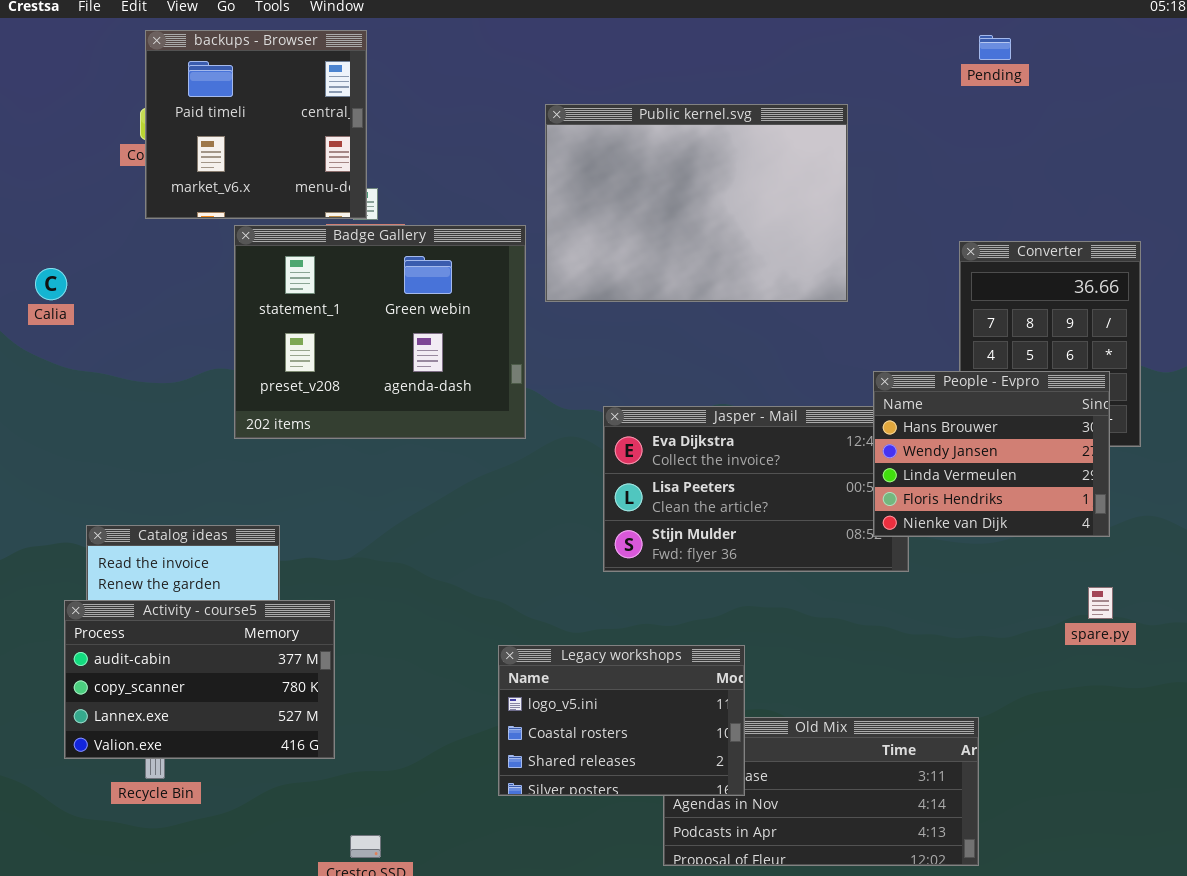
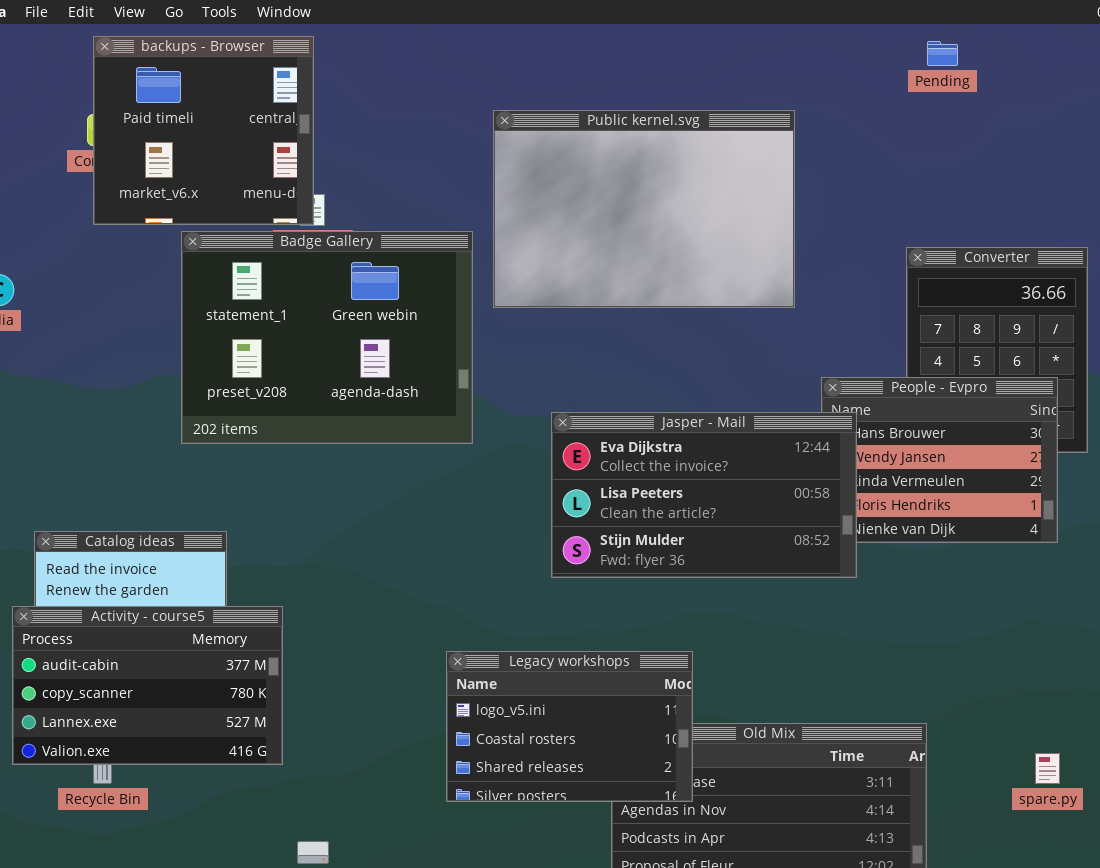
Jasper - Mail: [603,406,909,572] -> [551,412,857,578], raised
spare.py: [1088,587,1113,619] -> [1035,753,1060,784], moved

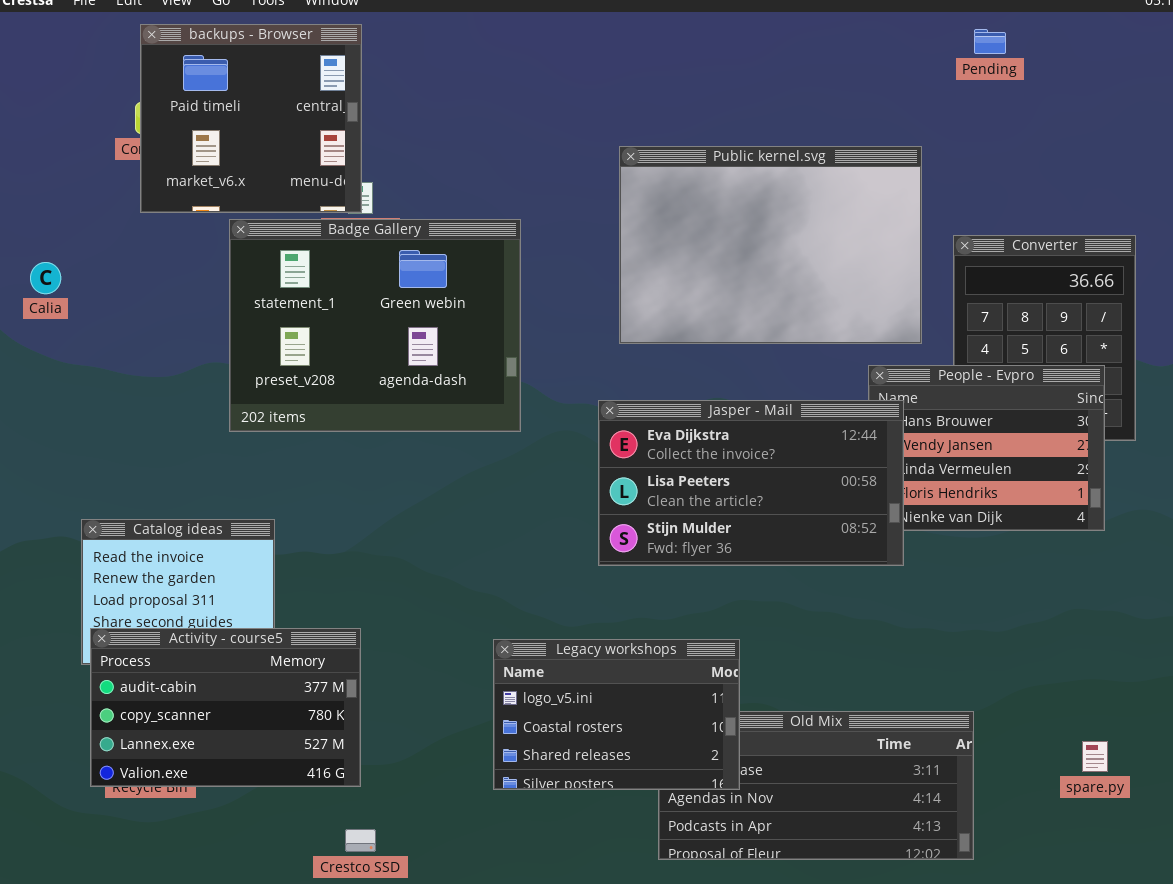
Public kernel.svg: [493,110,795,308] -> [619,146,922,344], moved
Activity - course5: [12,606,283,765] -> [90,628,361,787], moved

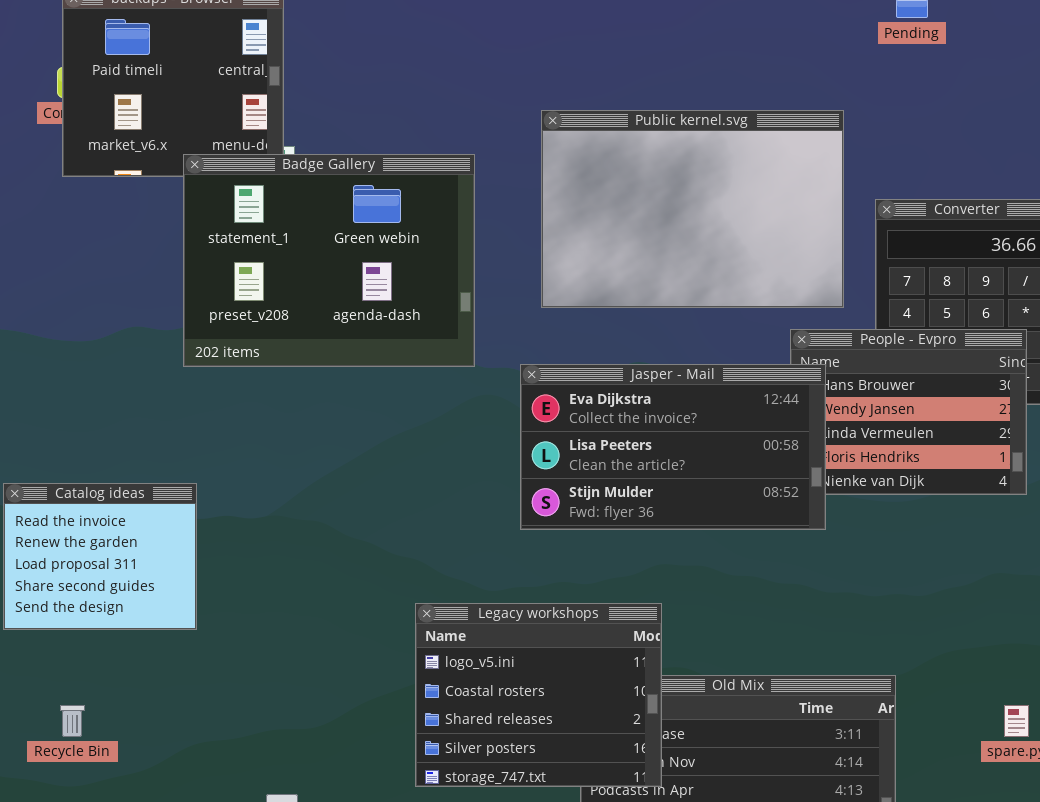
Badge Gallery: [229,219,521,432] -> [183,154,475,367], moved
Activity - course5: [90,628,361,787] -> none, closed
Legacy workshops: [493,639,740,790] -> [415,603,662,787], resized

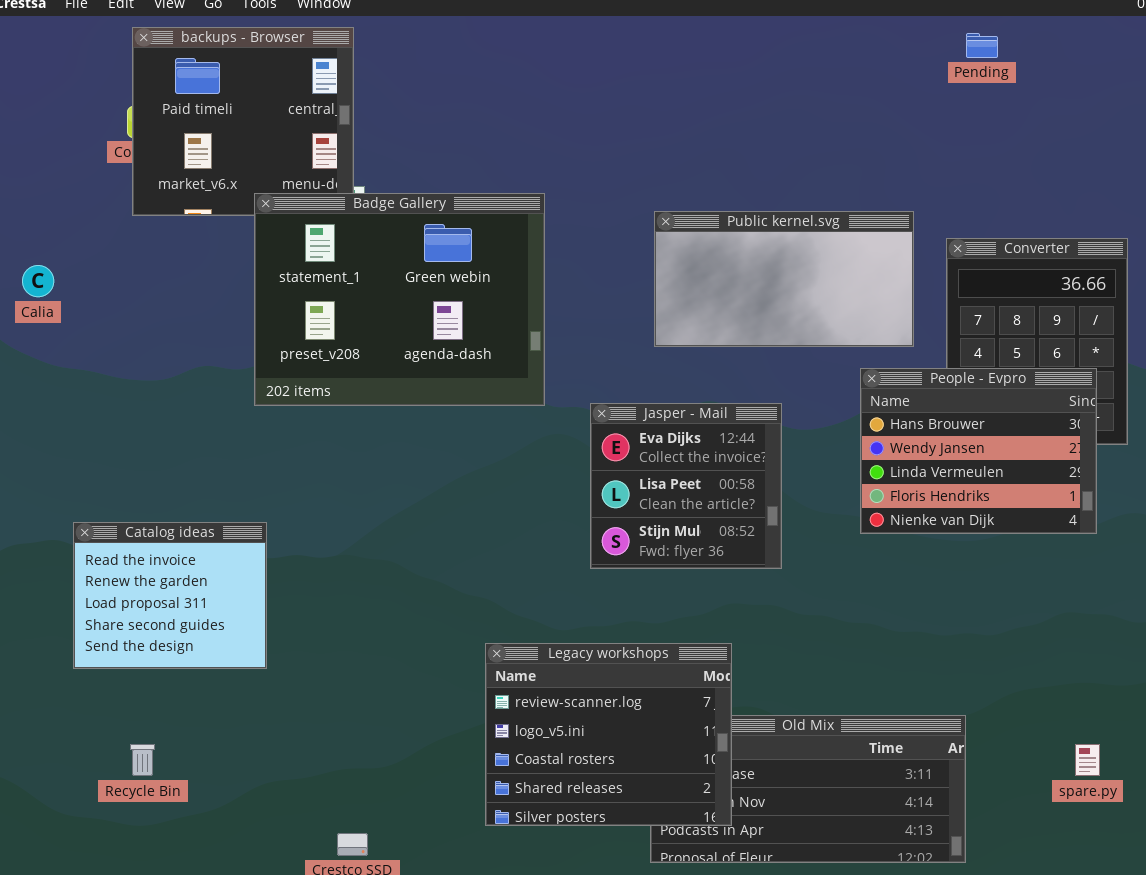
Public kernel.svg: [541,110,844,308] -> [654,211,914,347], resized
Jasper - Mail: [520,364,826,530] -> [590,403,782,569], resized
Legacy workshops: [415,603,662,787] -> [485,643,732,826], scrolled up 1 row

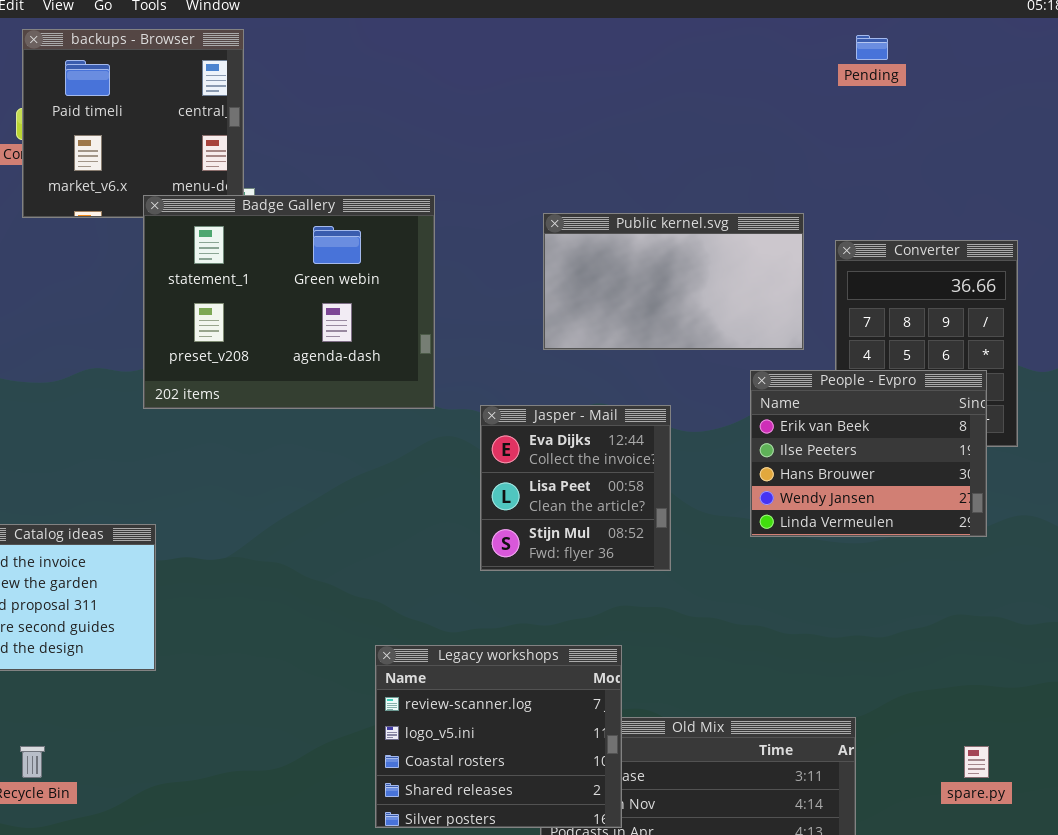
People - Evpro: [860,368,1097,534] -> [750,370,987,537], scrolled up 2 rows

